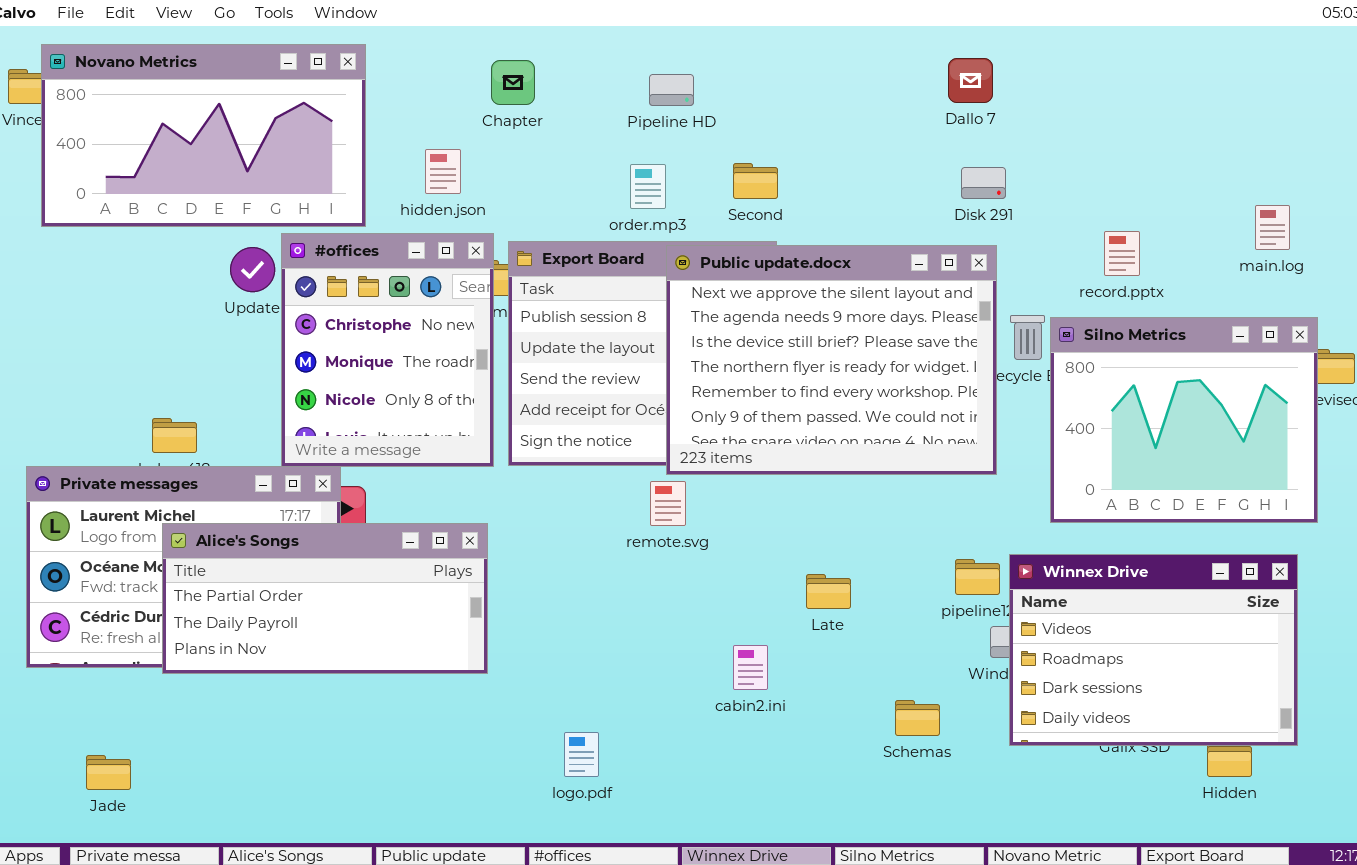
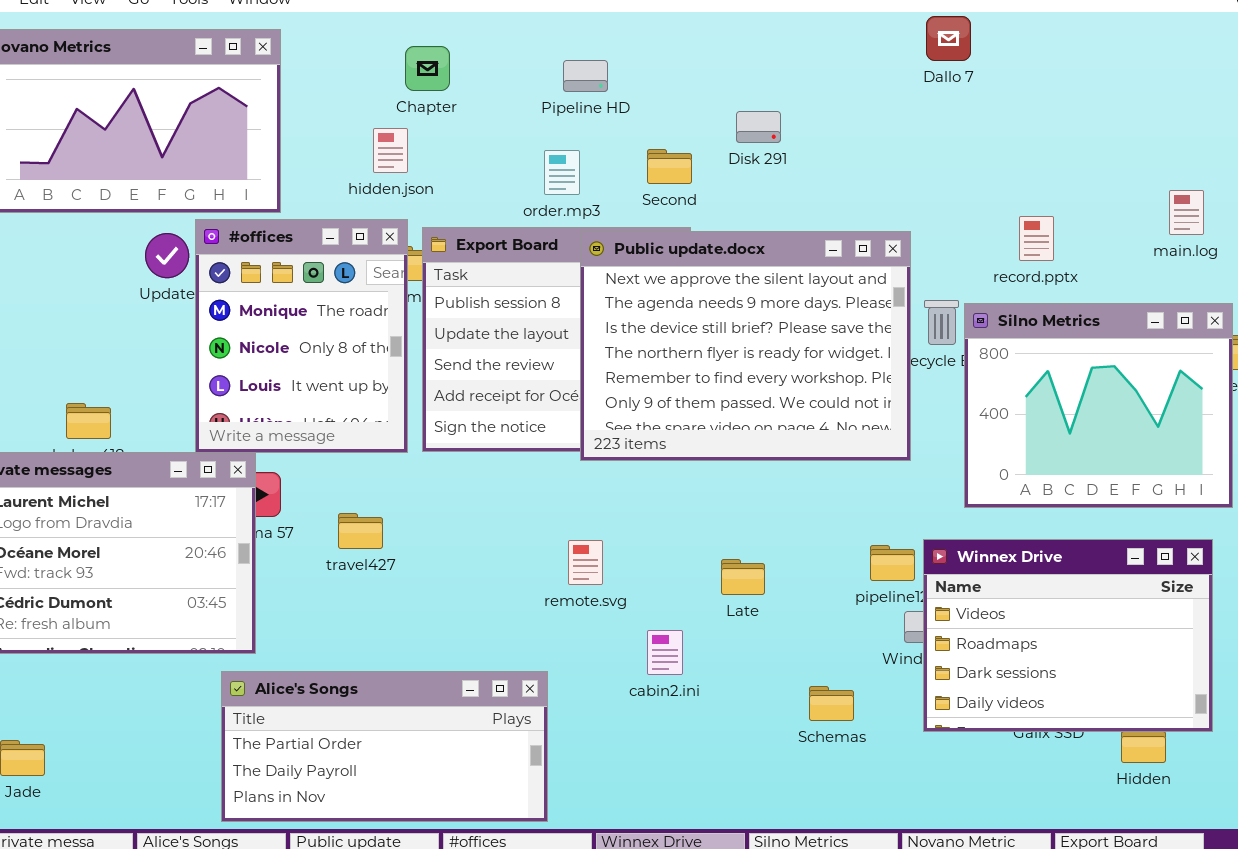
Dallo 7: [948,58,993,103] -> [926,16,971,61], moved
hidden.json: [425,149,461,194] -> [373,128,408,173], moved
Disk 291: [961,167,1006,199] -> [736,111,781,143], moved
#offices: [281,233,494,467] -> [195,219,408,453], scrolled down 1 row
remote.svg: [650,481,686,526] -> [568,540,603,585], moved
Alice's Songs: [162,523,488,674] -> [221,671,548,822], moved

